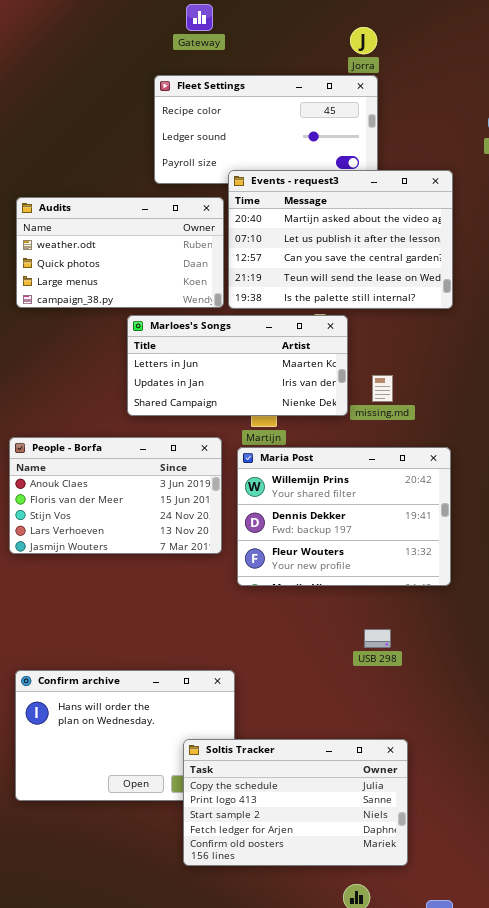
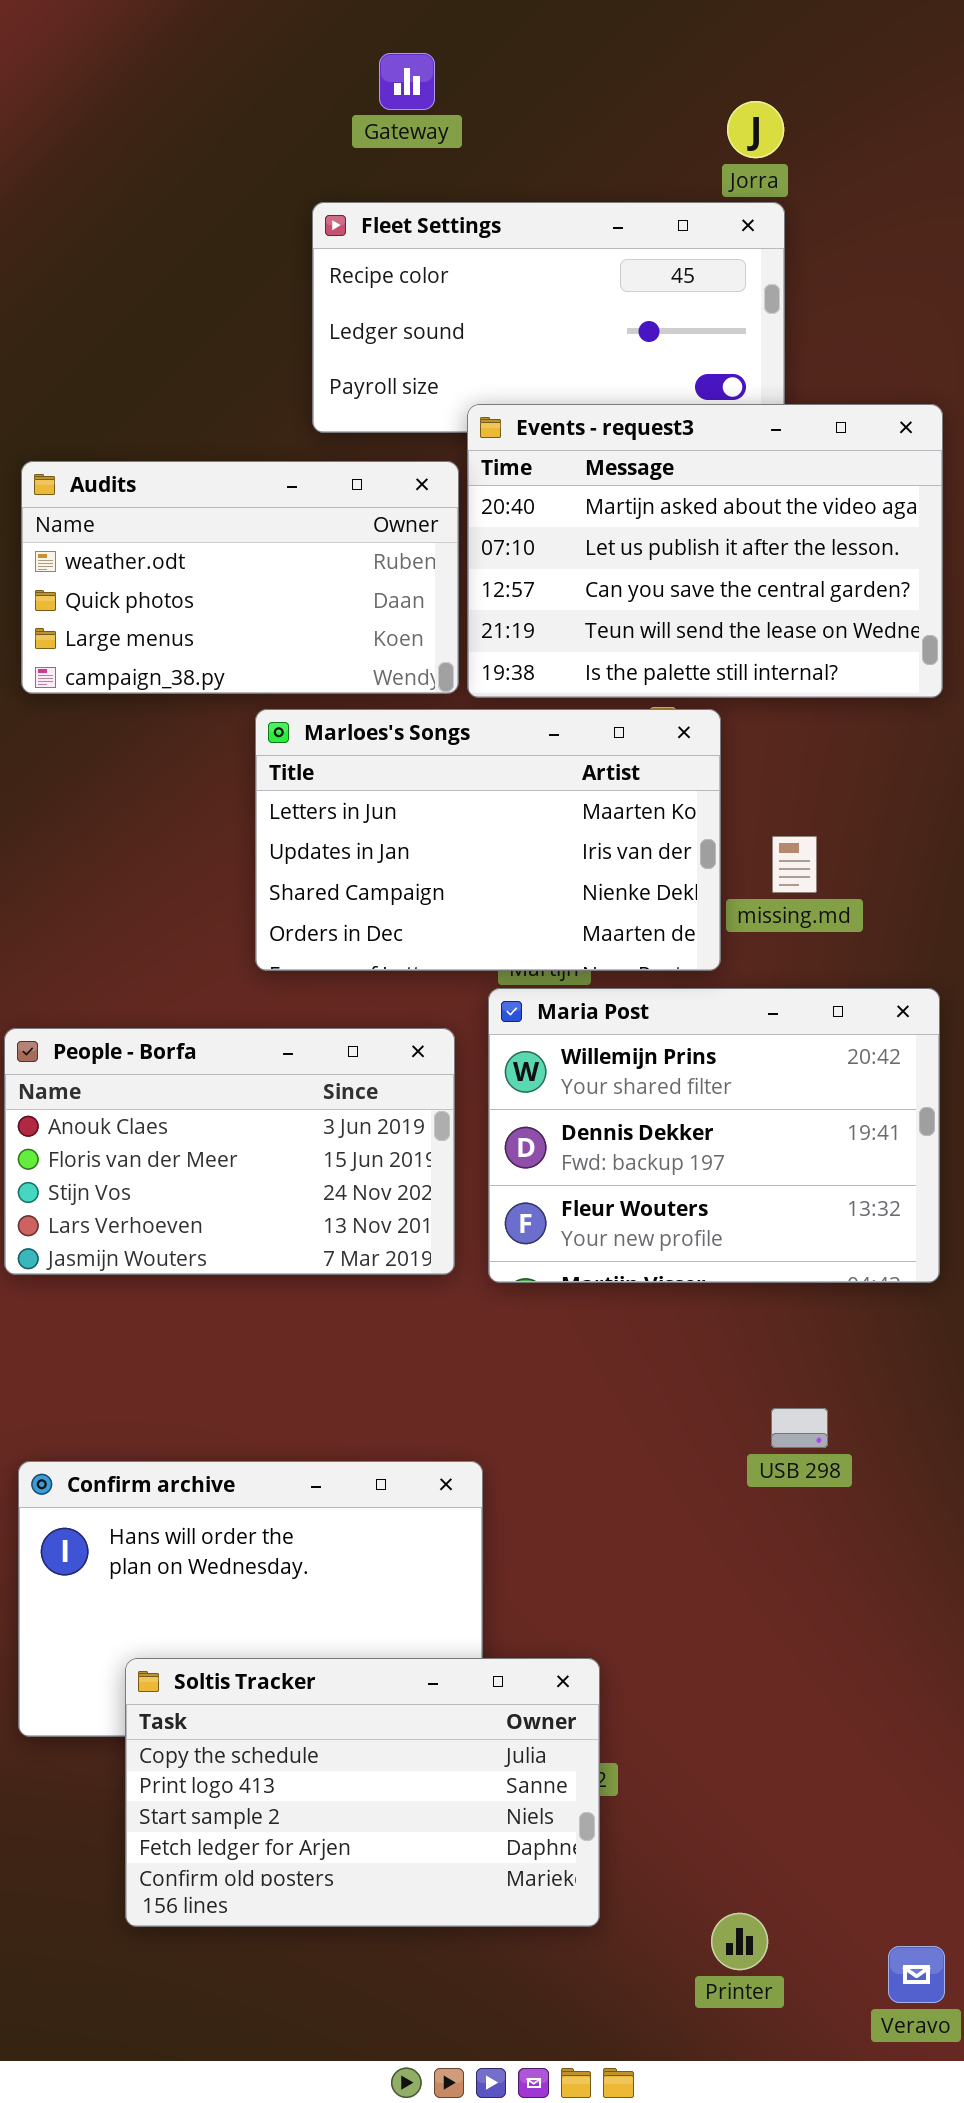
Marloes's Songs: [127,315,348,416] -> [255,709,721,971], resized
People - Borfa: [9,437,222,554] -> [4,1028,455,1275], moved
USB 298: [364,629,391,648] -> [771,1408,828,1448], moved
Soltis Tracker: [183,739,408,866] -> [125,1658,600,1927], moved

